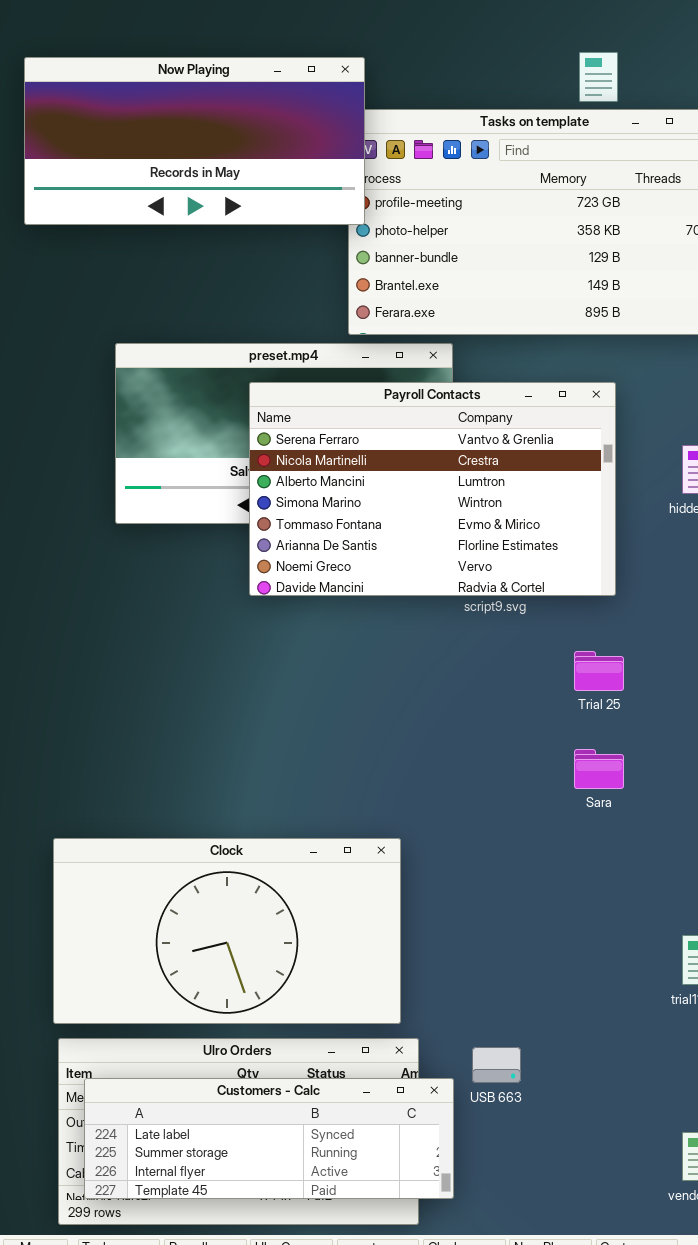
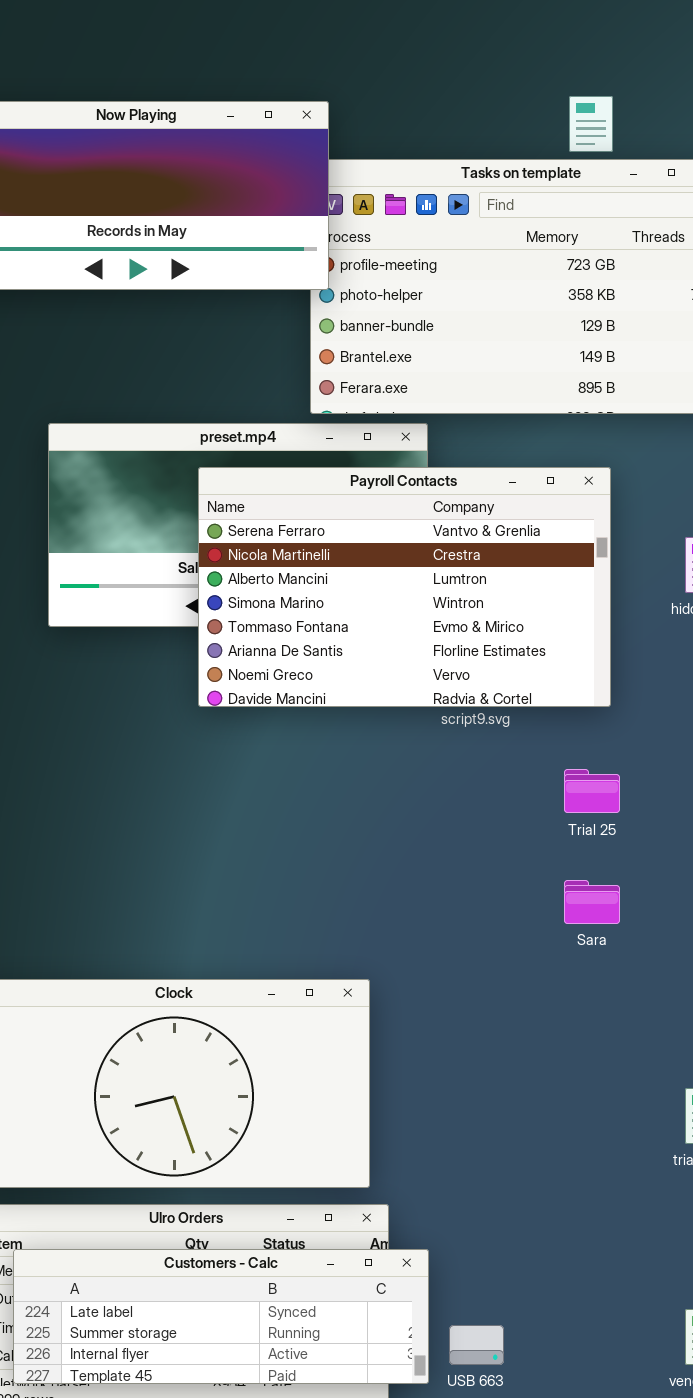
USB 663: [472,1047,521,1083] -> [449,1325,504,1365], moved

